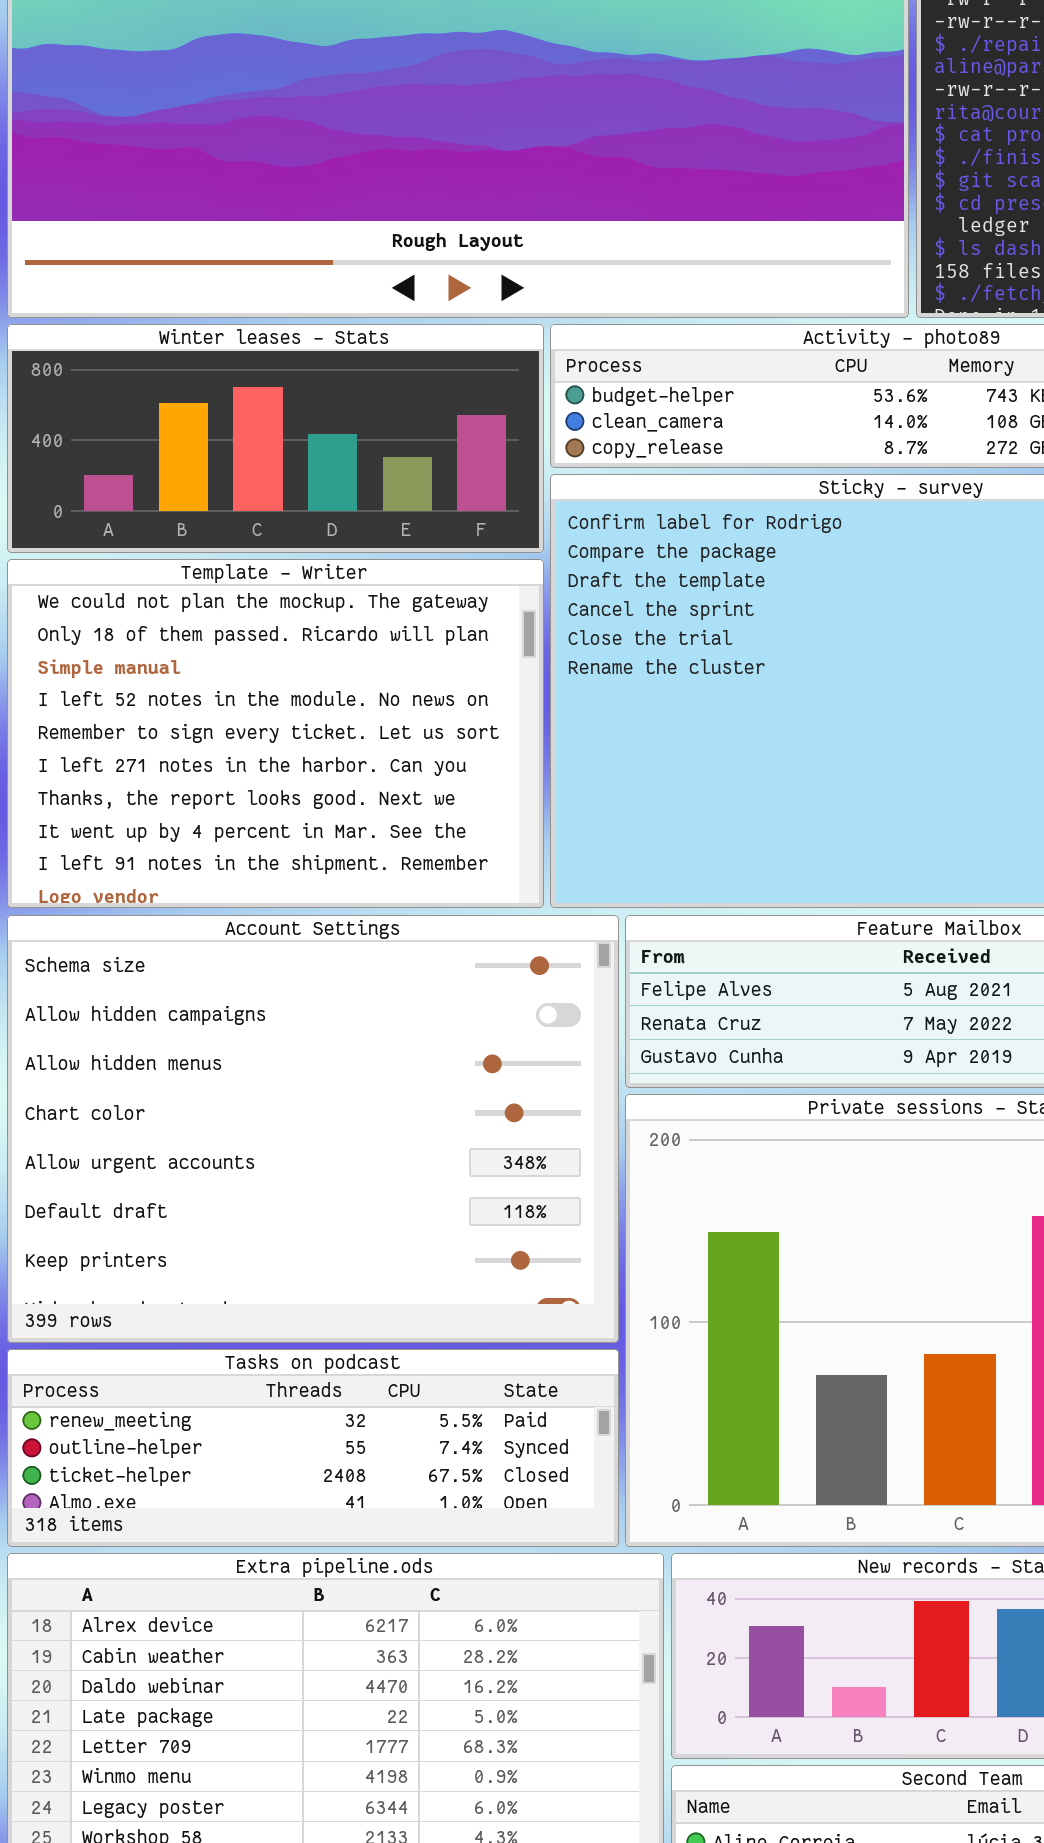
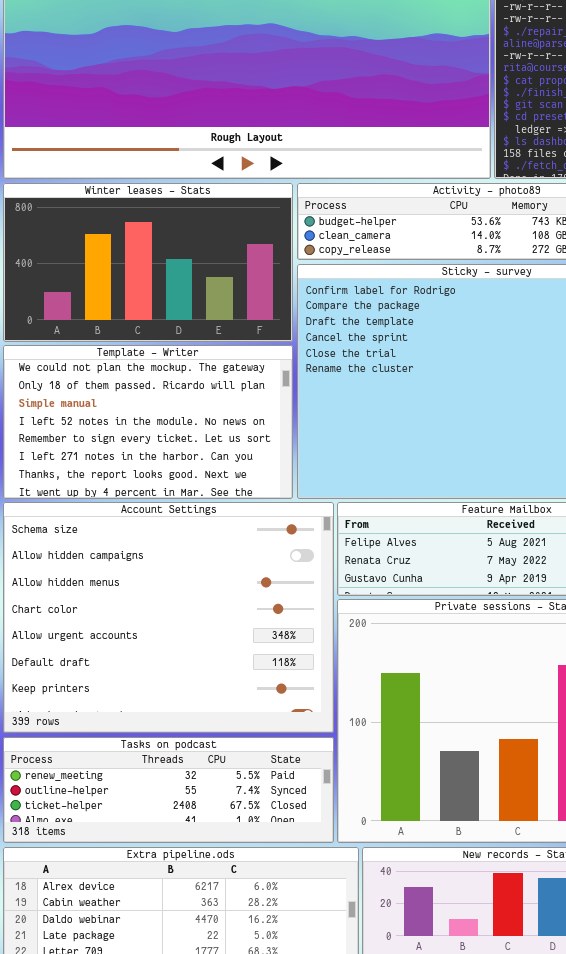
Winter leases - Stats: [7,324,544,553] -> [3,183,293,342], resized
Template - Writer: [7,559,544,908] -> [3,345,293,499], resized

